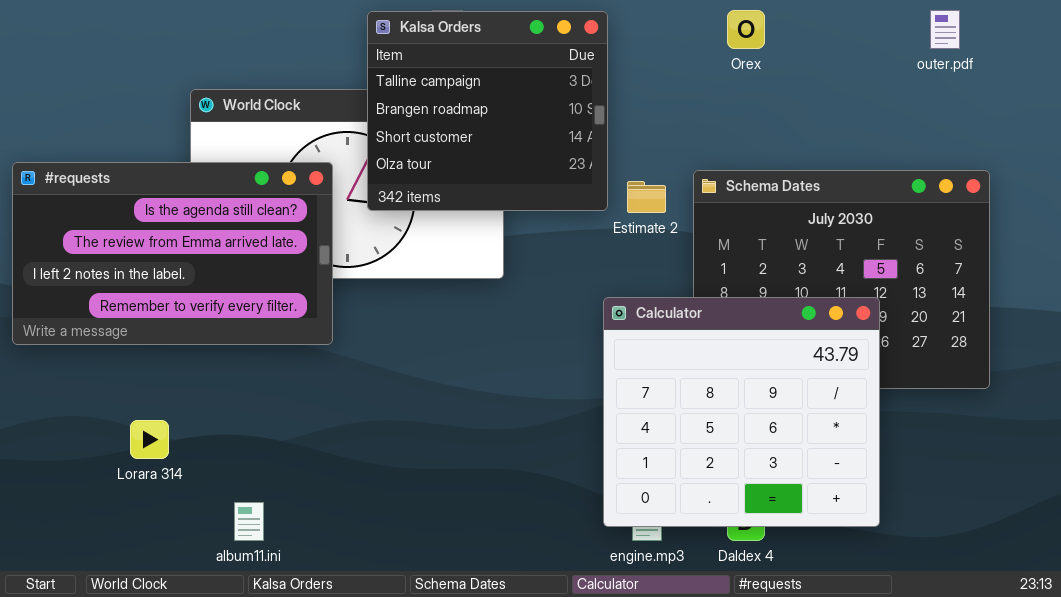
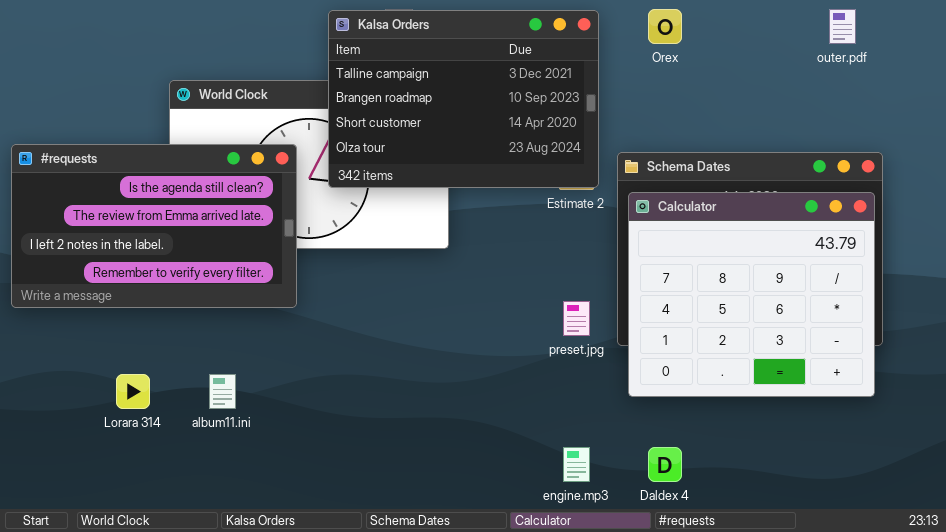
Kalsa Orders: [367,11,608,211] -> [328,10,599,188], resized
Calculator: [603,297,880,527] -> [628,192,875,397], moved
album11.ini: [234,502,264,541] -> [209,374,236,409], moved

